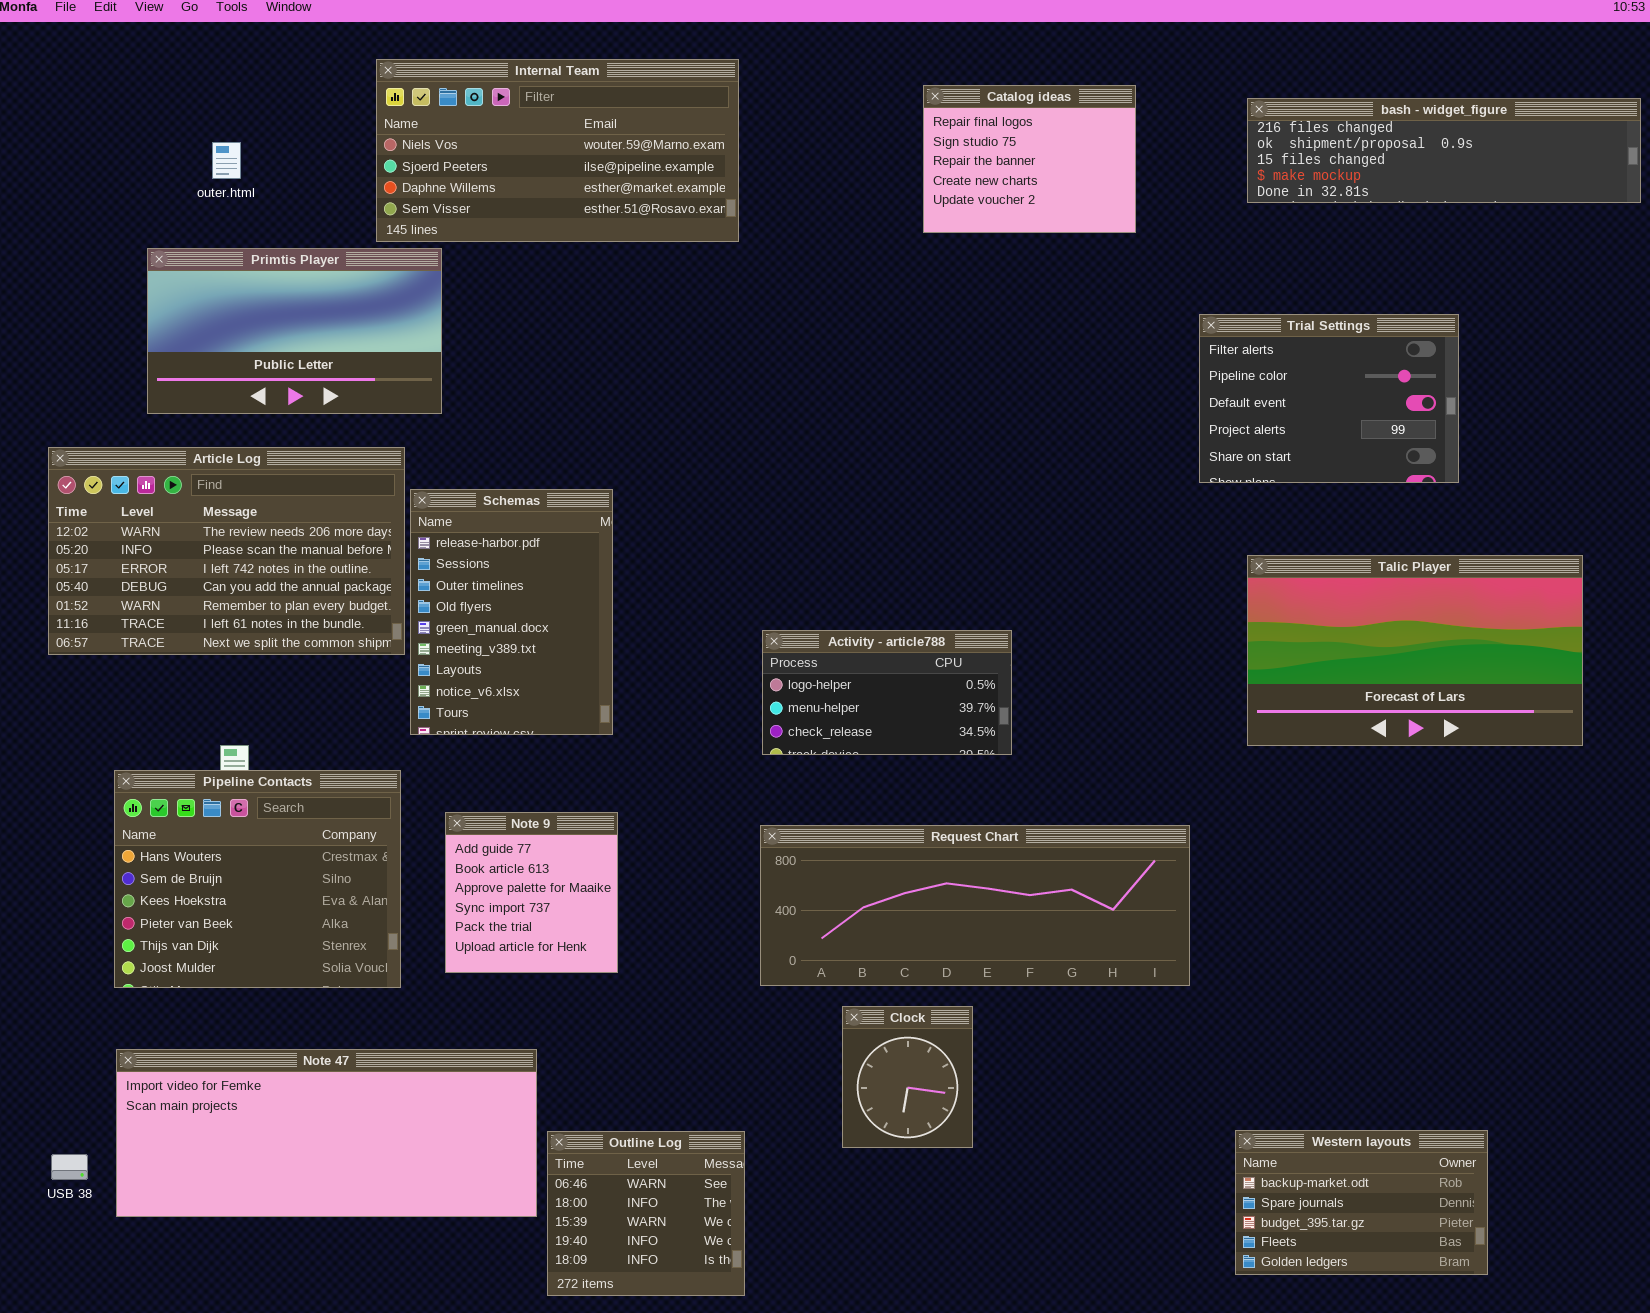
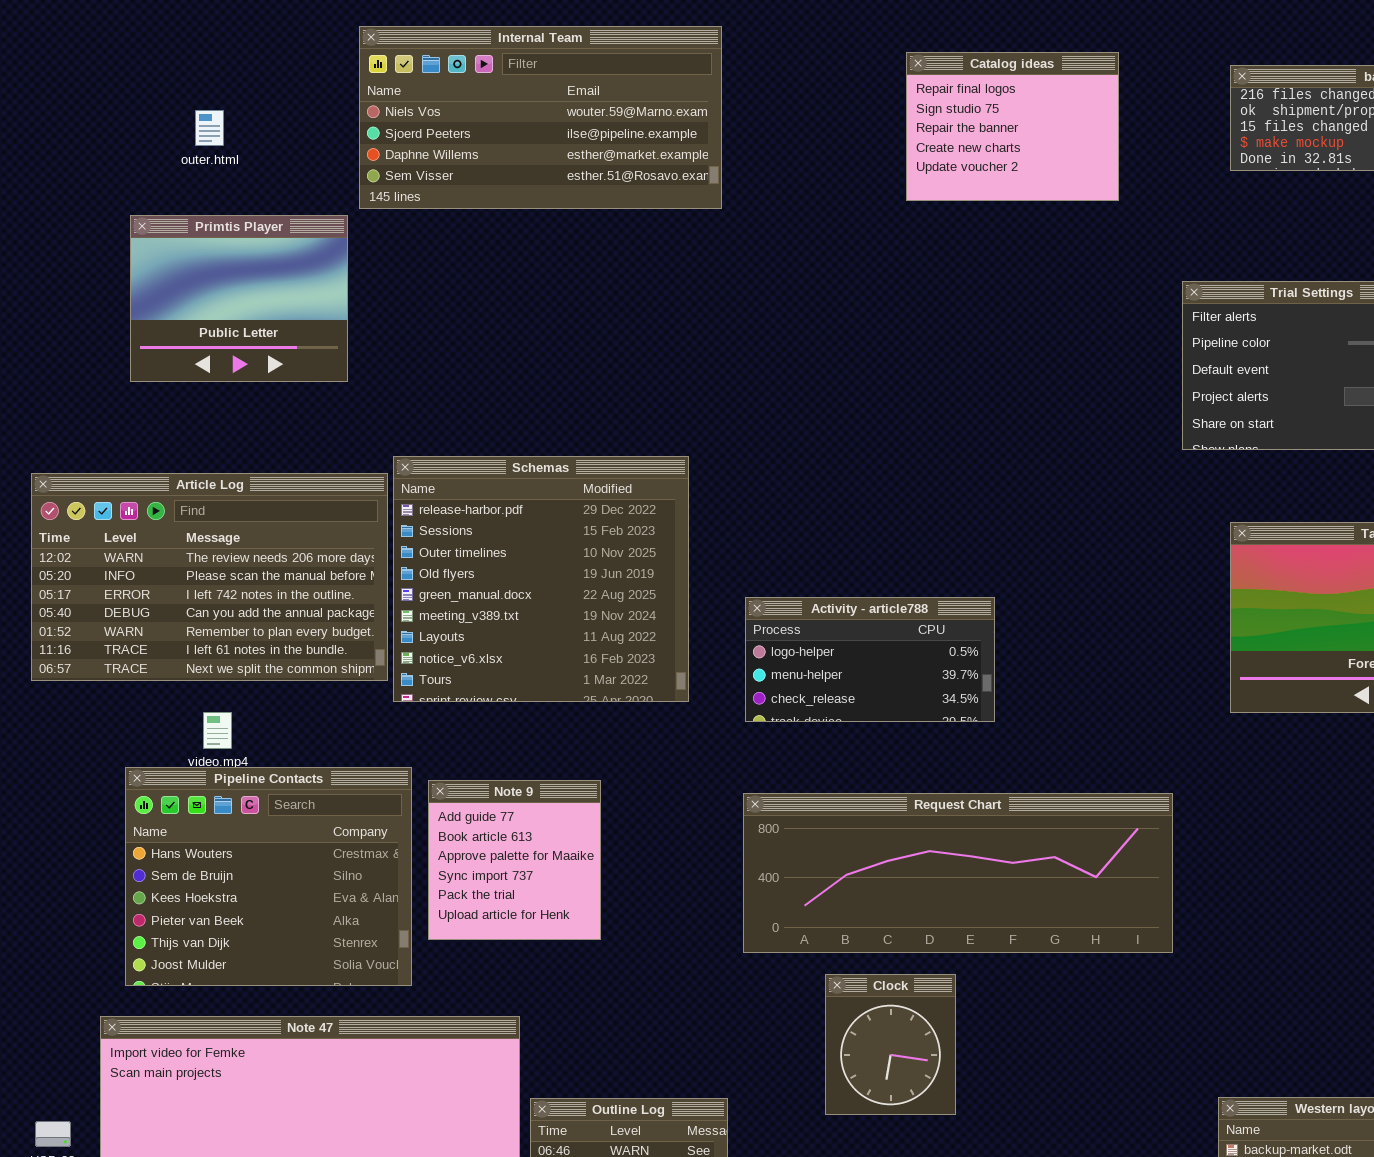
Primtis Player: [147,248,442,414] -> [130,215,348,382], resized
Article Log: [48,447,405,655] -> [31,473,388,681], moved
Schemas: [410,489,613,735] -> [393,456,689,702], resized
Pipeline Contacts: [114,770,401,988] -> [125,767,412,986], moved

